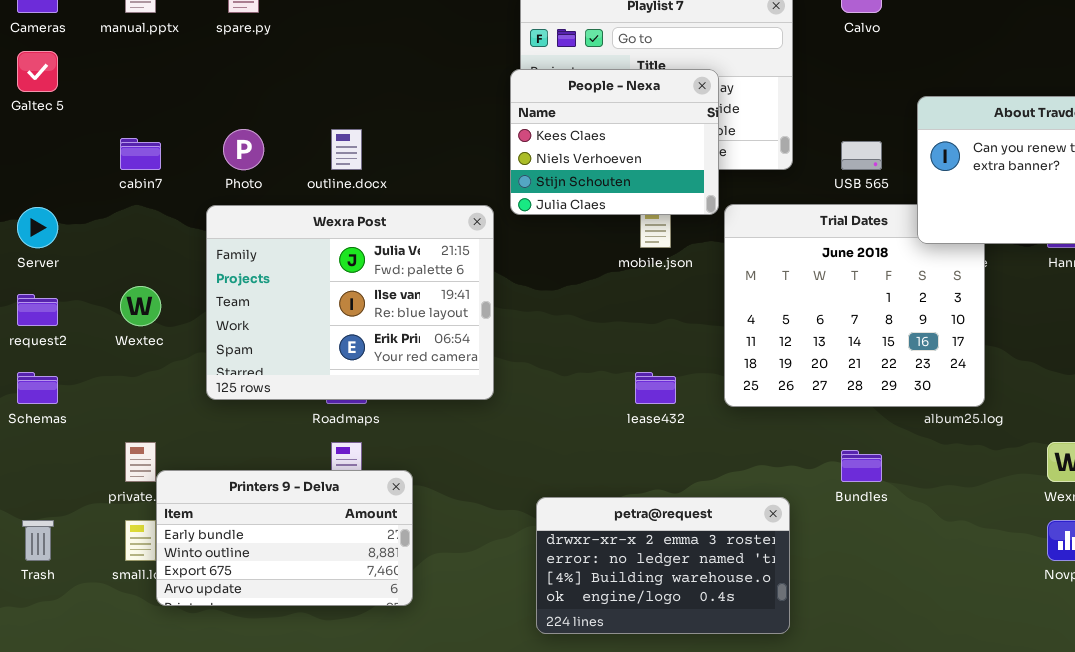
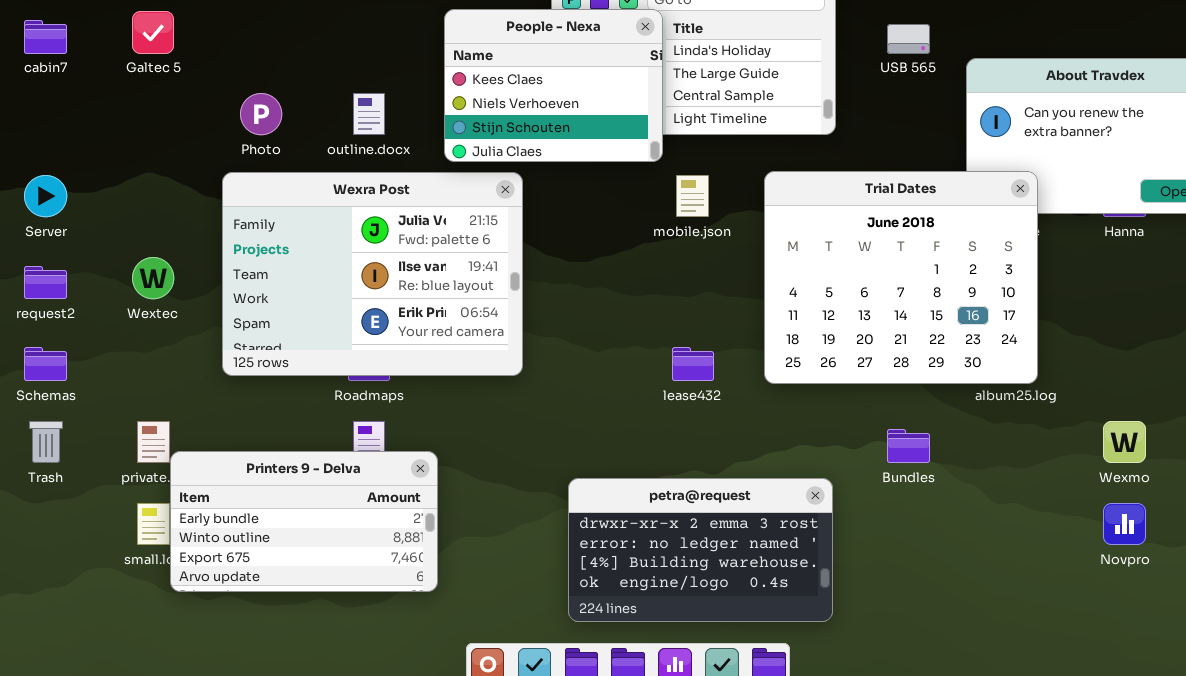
Galtec 5: [17,51,58,92] -> [132,11,174,54], moved
People - Nexa: [510,69,719,215] -> [444,9,663,162], moved
cabin7: [120,138,161,170] -> [24,20,67,54], moved
USB 565: [841,141,882,170] -> [887,24,930,54], moved
Trial Dates: [724,204,985,407] -> [764,171,1038,384], raised
Trash: [22,520,54,561] -> [29,421,63,463], moved

